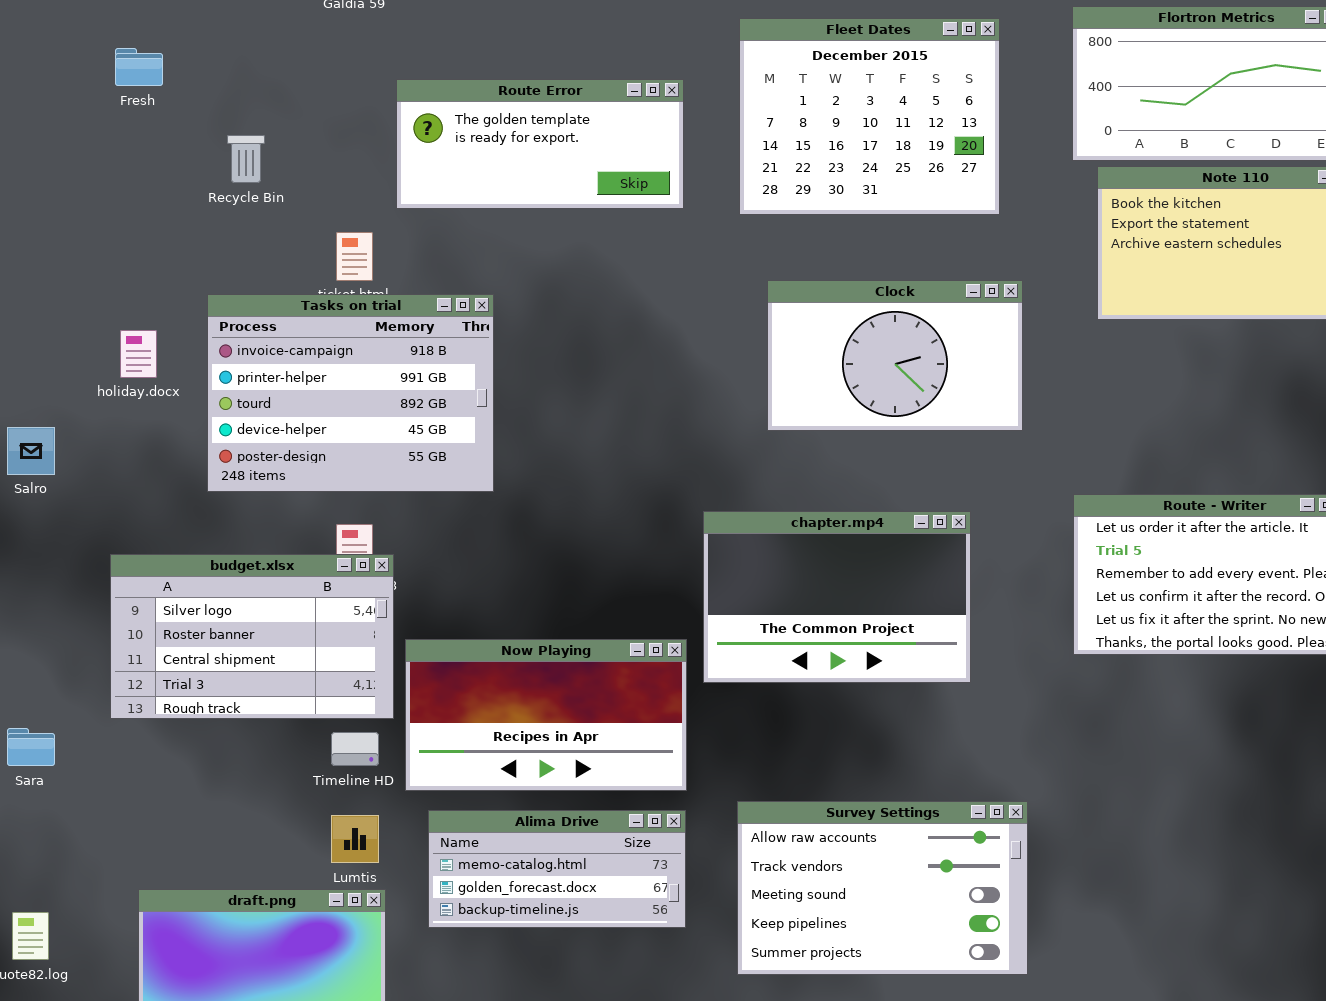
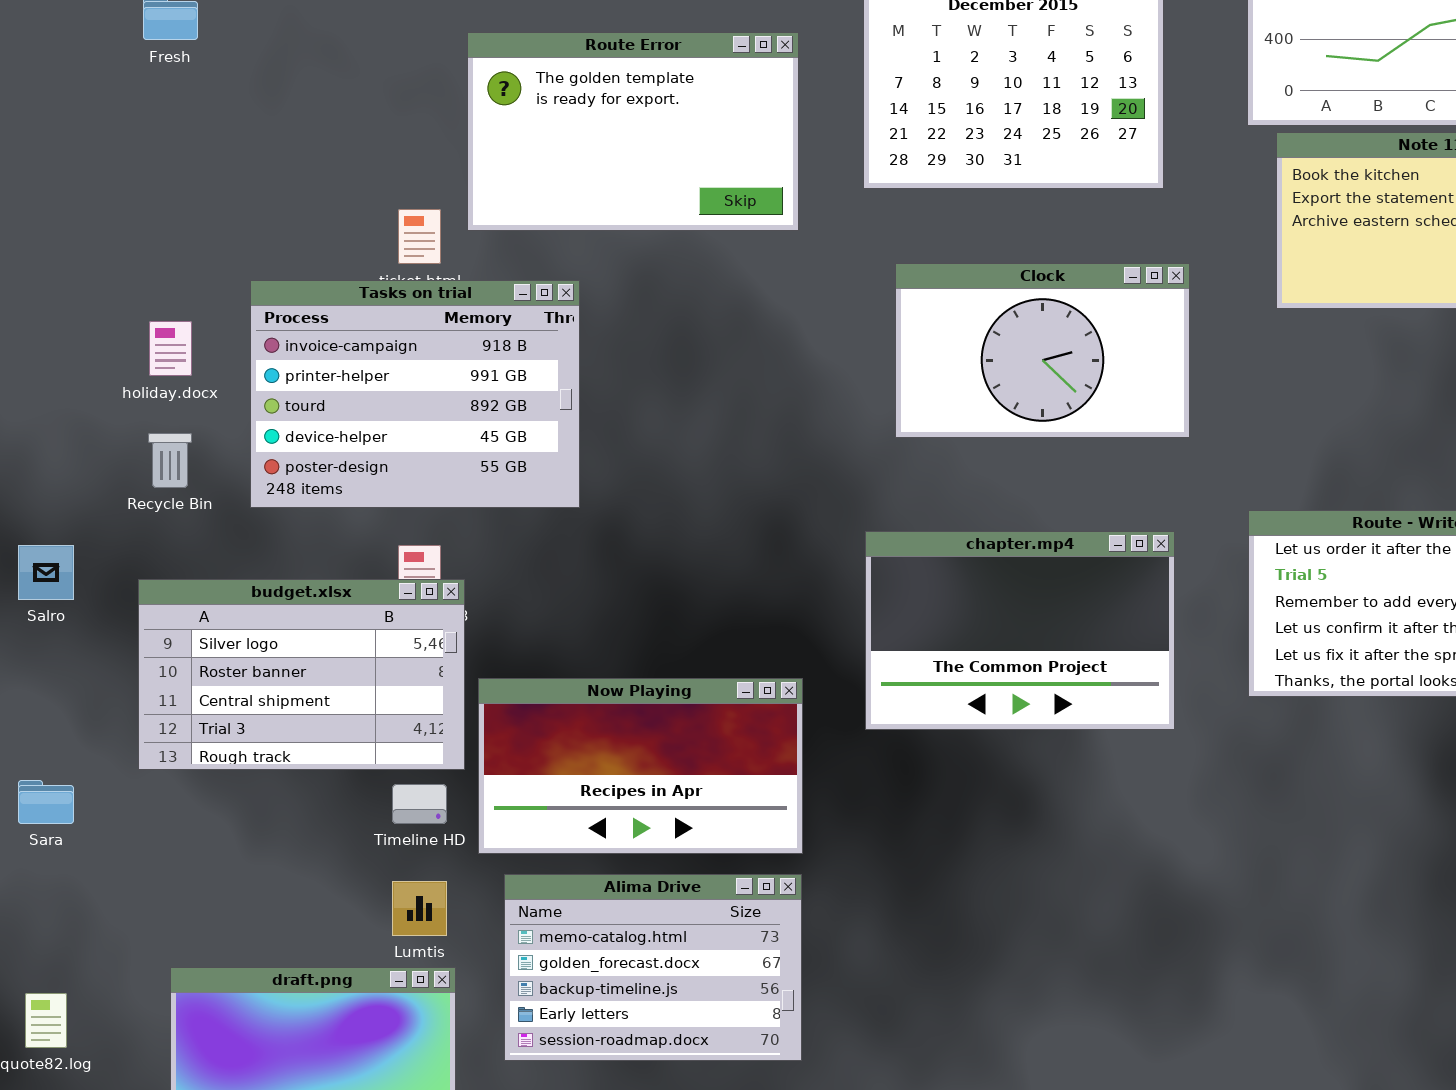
Route Error: [396,79,684,209] -> [467,32,799,231], resized
Recycle Bin: [227,135,265,183] -> [148,433,192,488], moved
Salro: [7,427,55,475] -> [18,545,74,600], moved
chapter.mp4: [703,511,971,683] -> [865,531,1175,730], moved
Survey Settings: [737,801,1028,975] -> none, closed
Alima Drive: [428,810,686,928] -> [504,874,802,1061], resized

